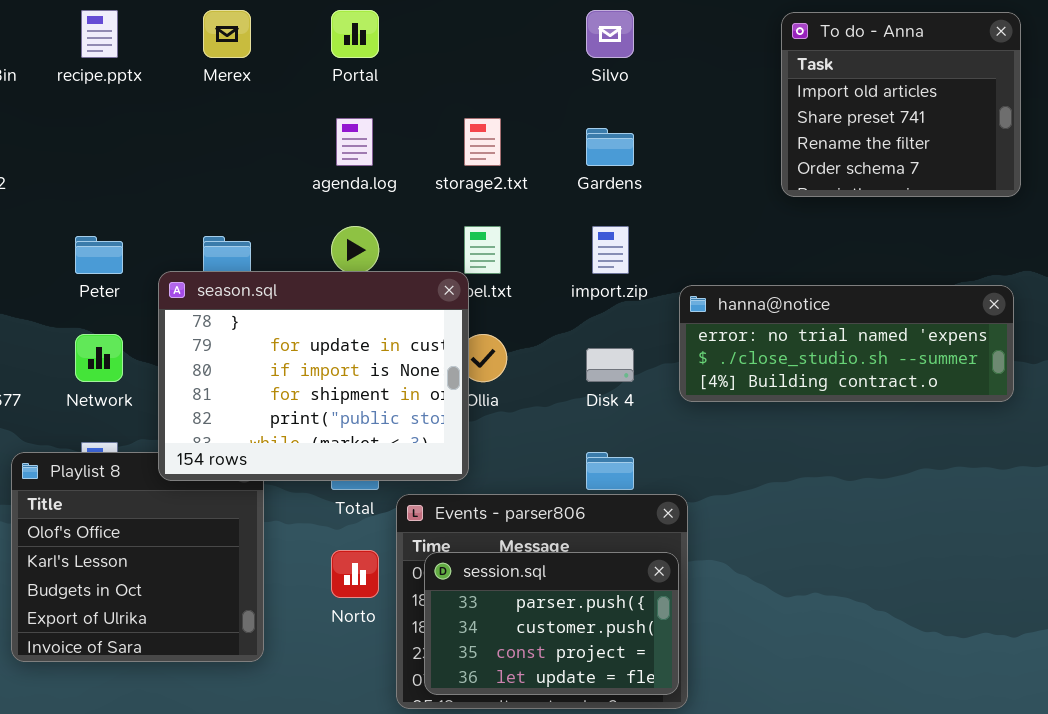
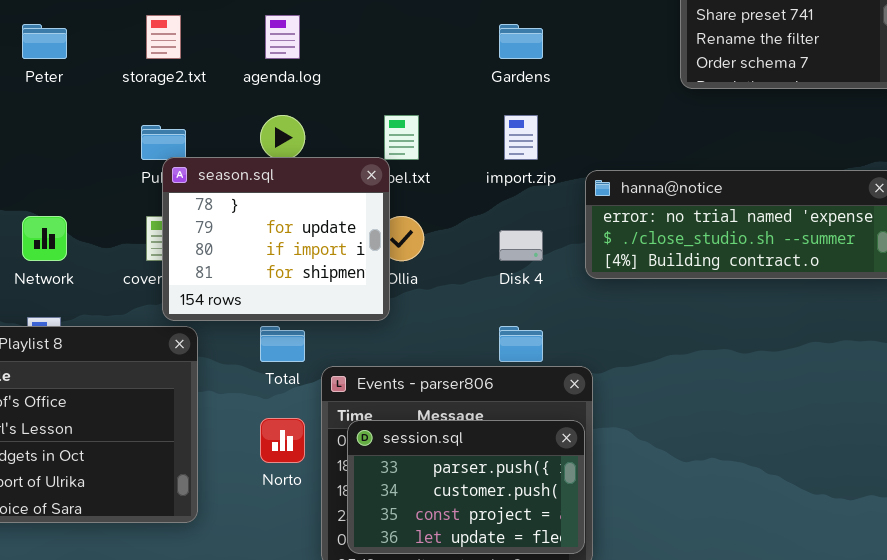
storage2.txt: [464,118,501,166] -> [146,15,181,59], moved
Peter: [75,236,123,274] -> [22,24,67,59], moved
season.sql: [158,271,469,481] -> [162,157,390,321], resized

